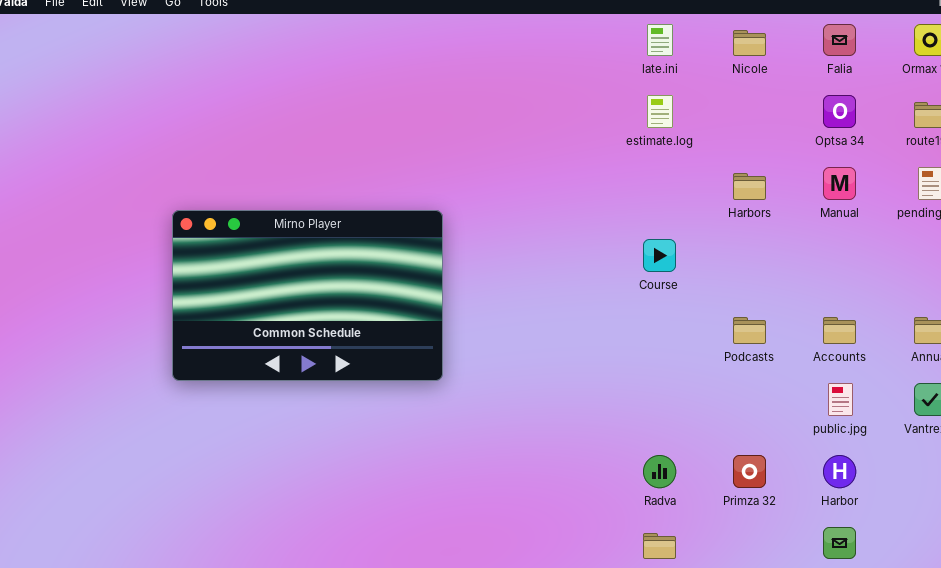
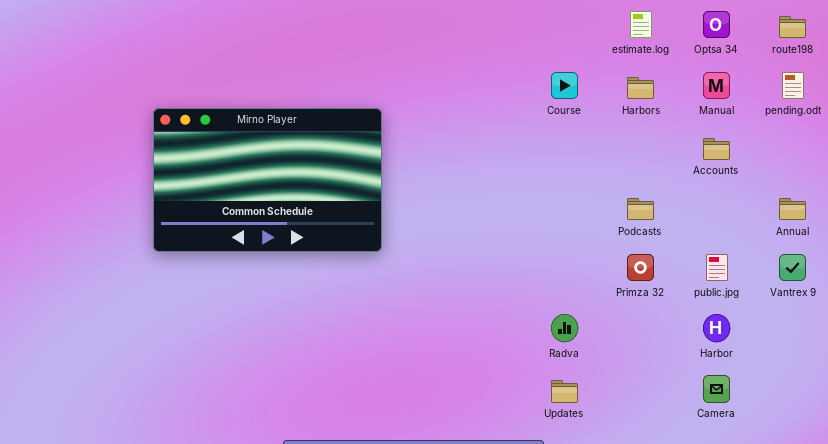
estimate.log: [647,95,673,128] -> [630,11,652,38], moved
Course: [643,239,676,272] -> [551,72,578,99], moved
Accounts: [823,317,856,344] -> [703,138,730,160], moved
Primza 32: [733,455,766,488] -> [627,254,654,281], moved

